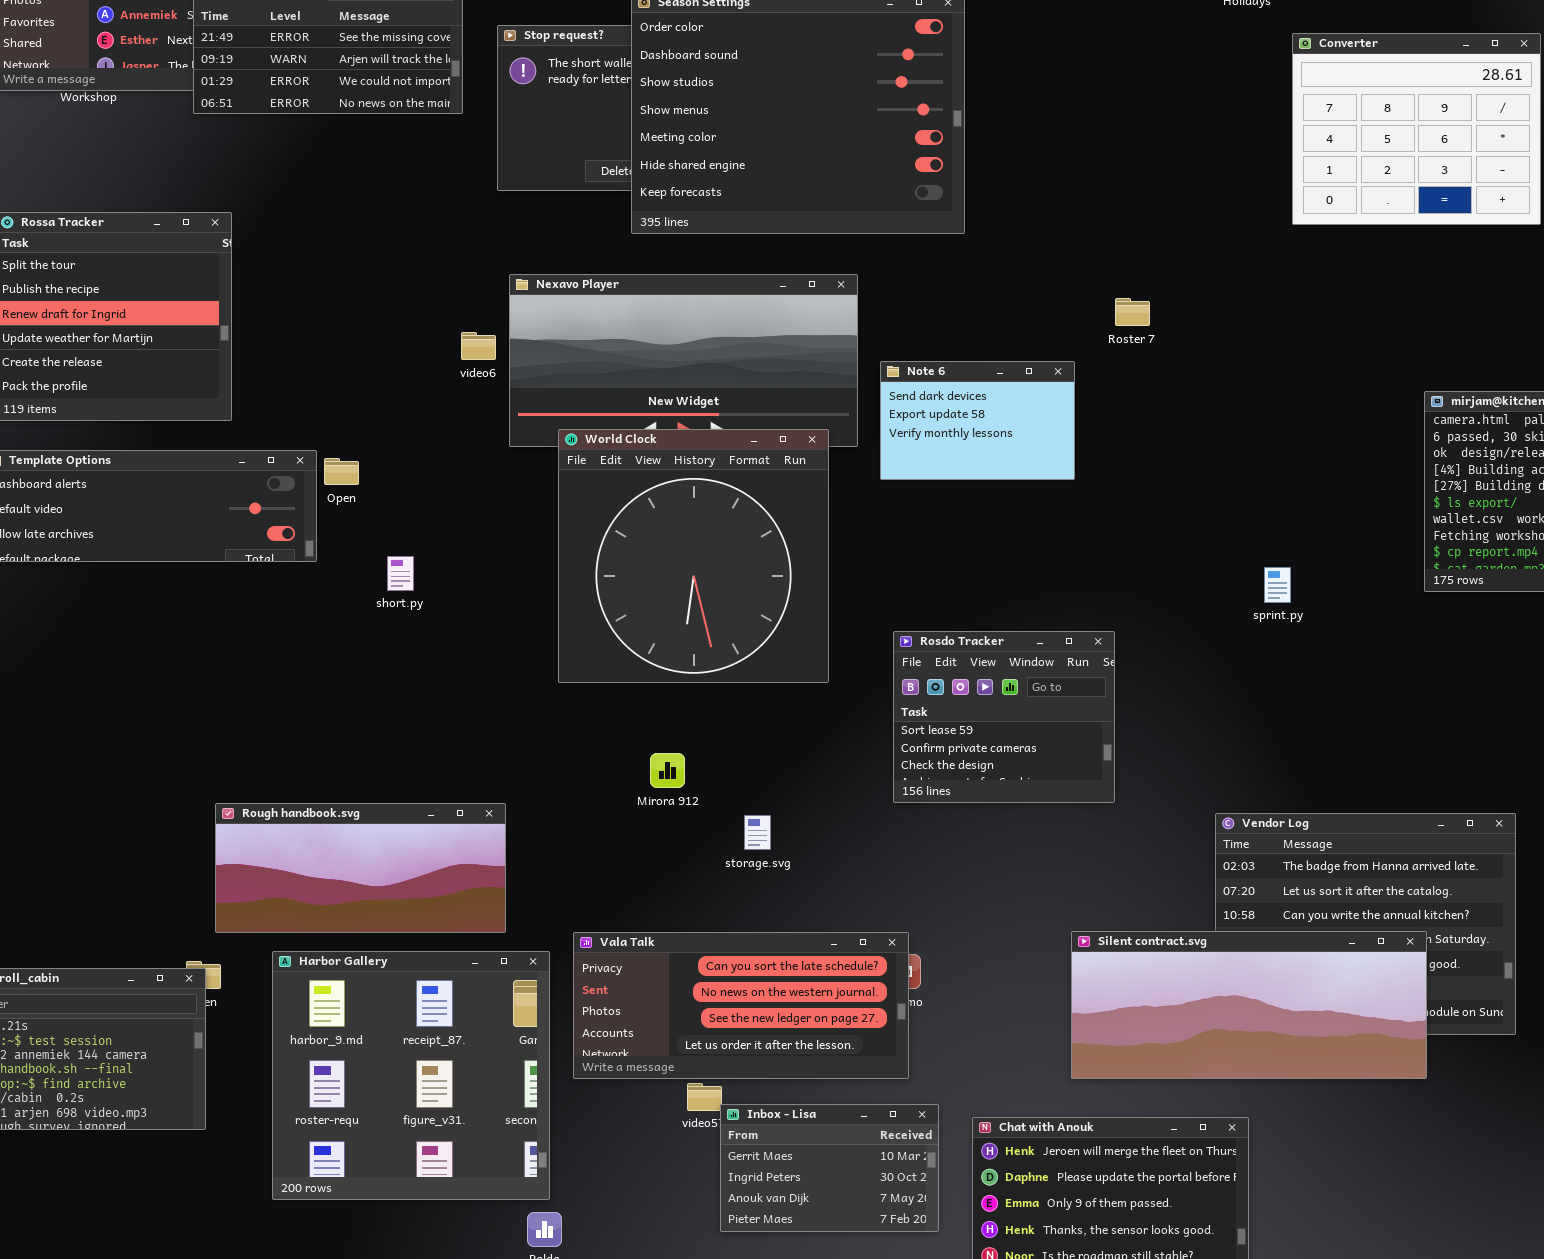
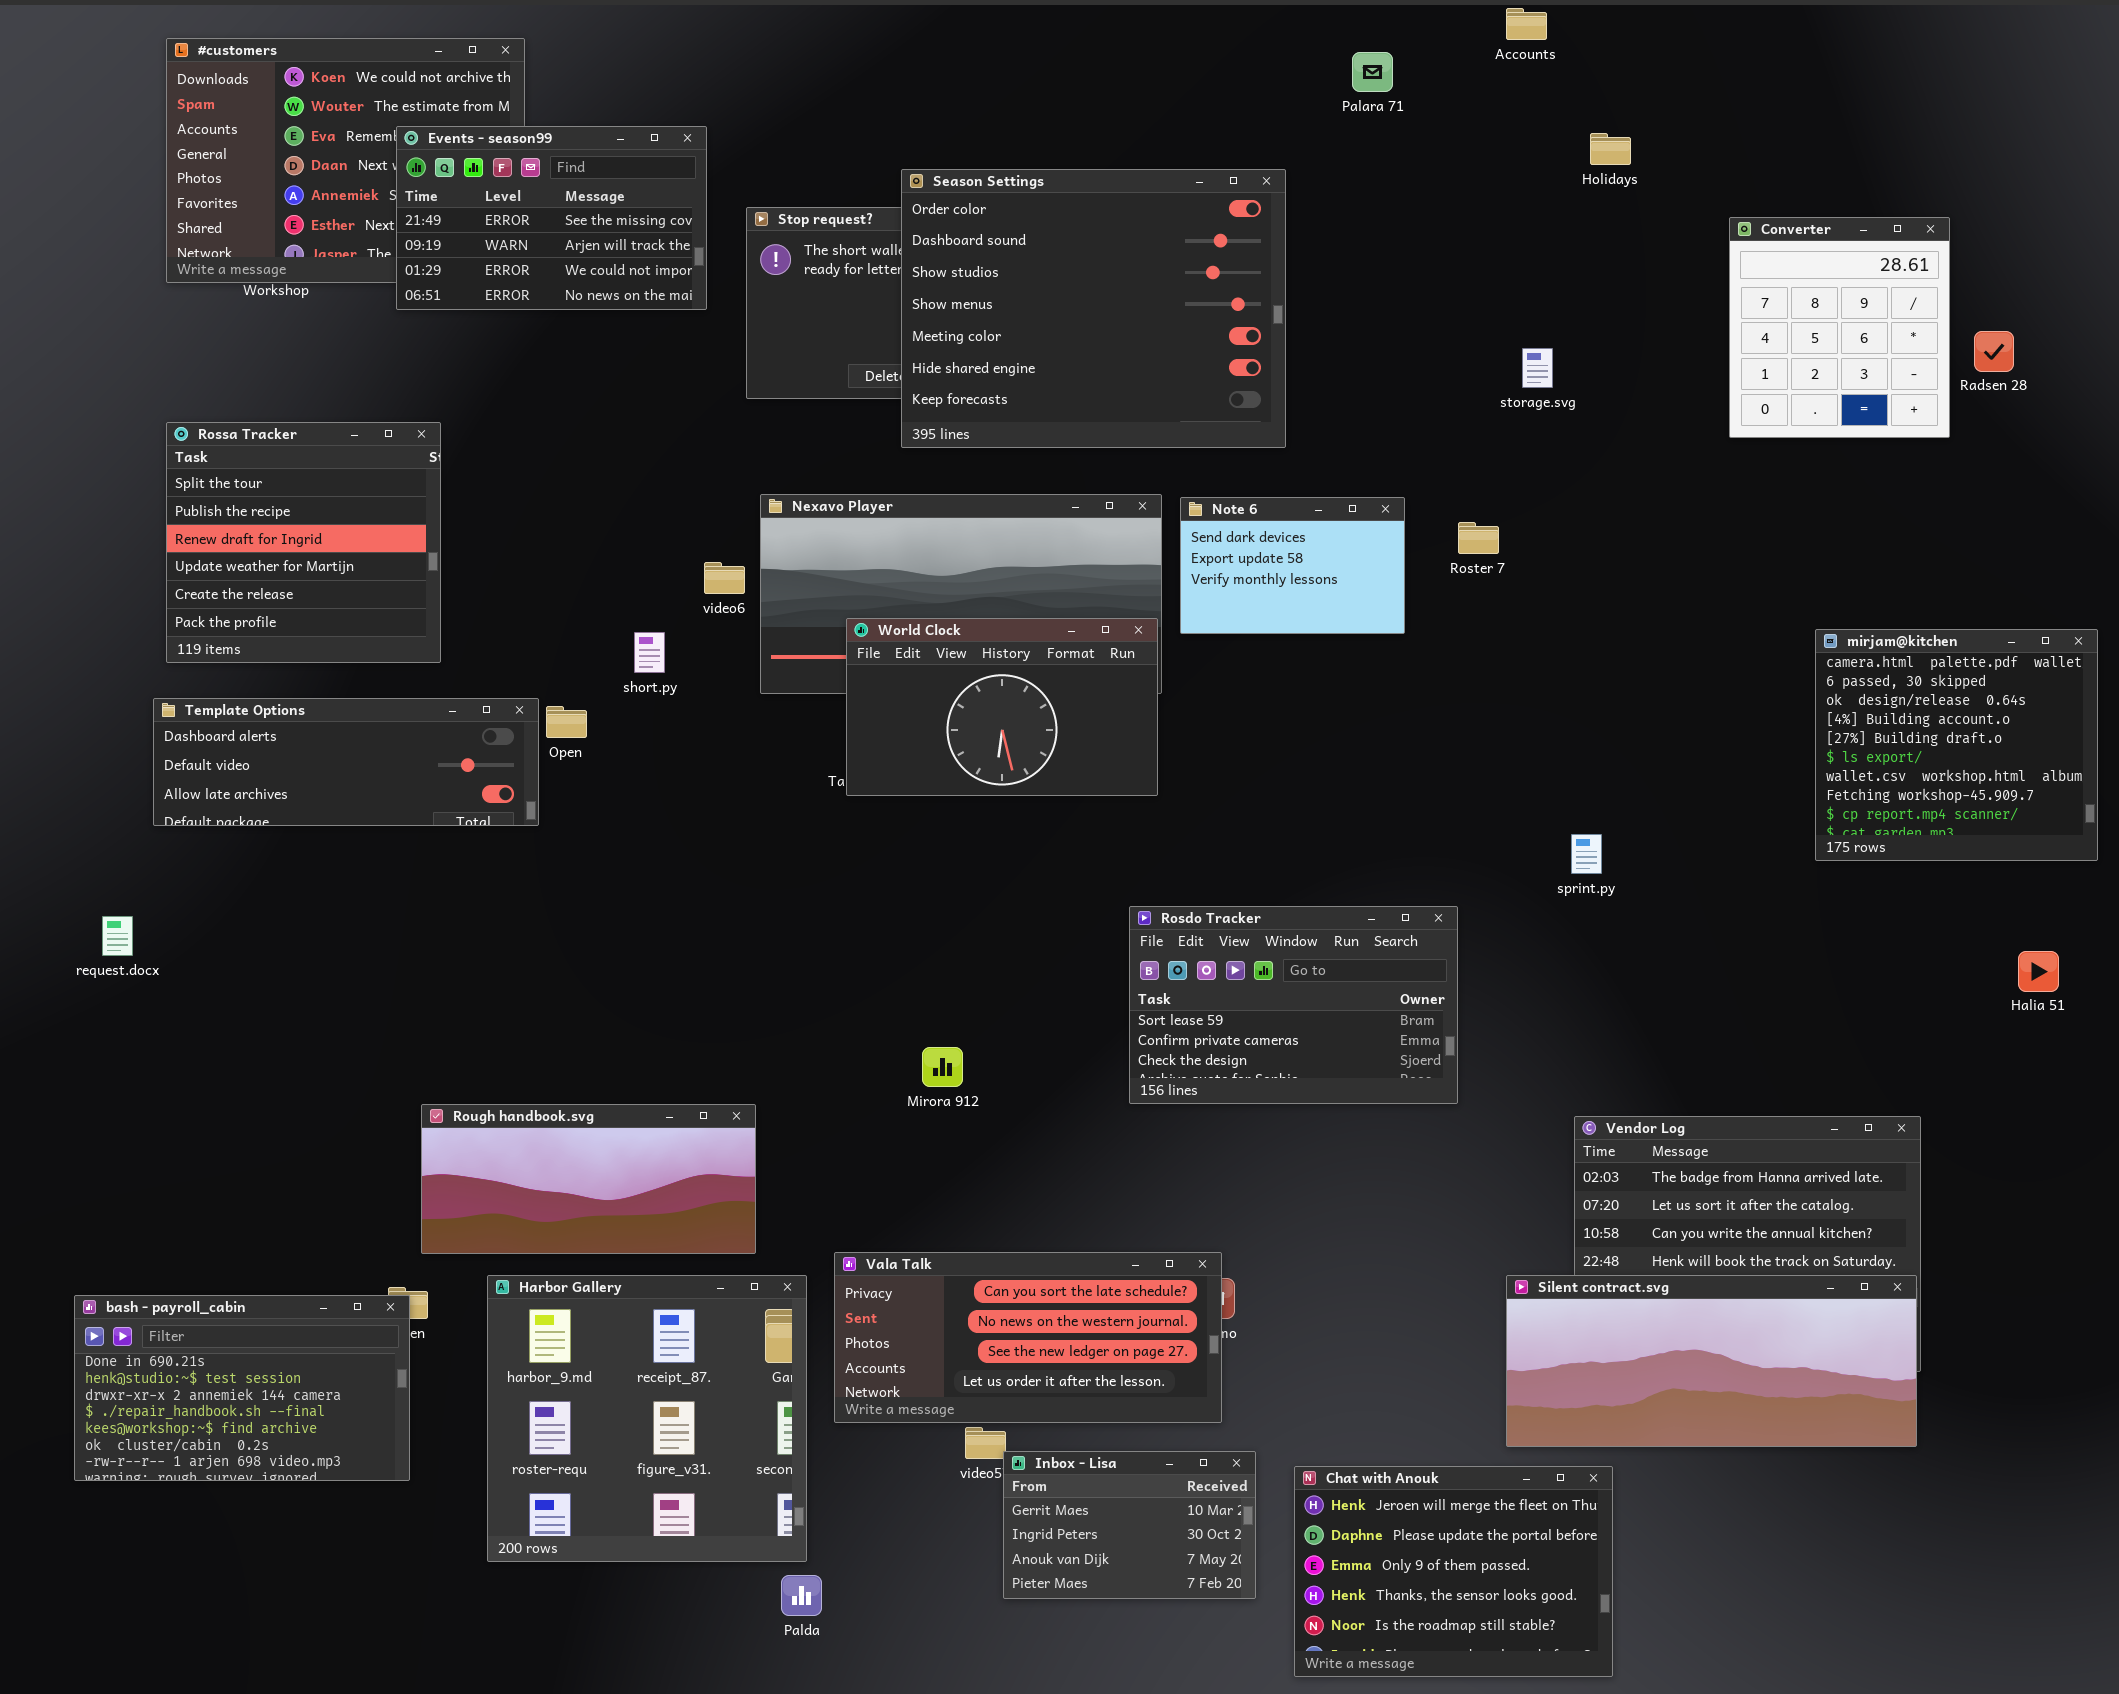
Converter: [1292,33,1541,225] -> [1729,217,1950,438], resized
Note 6: [880,361,1075,480] -> [1180,497,1405,634], moved
World Clock: [558,429,829,683] -> [846,618,1158,796], moved, resized
short.py: [387,556,414,591] -> [634,632,665,673], moved
sprint.py: [1264,567,1291,603] -> [1571,834,1602,874], moved
Rosdo Tracker: [893,631,1115,803] -> [1129,906,1458,1104], resized
storage.svg: [744,815,771,850] -> [1522,348,1553,388], moved
Silent contract.svg: [1071,931,1427,1079] -> [1506,1275,1917,1447], moved

